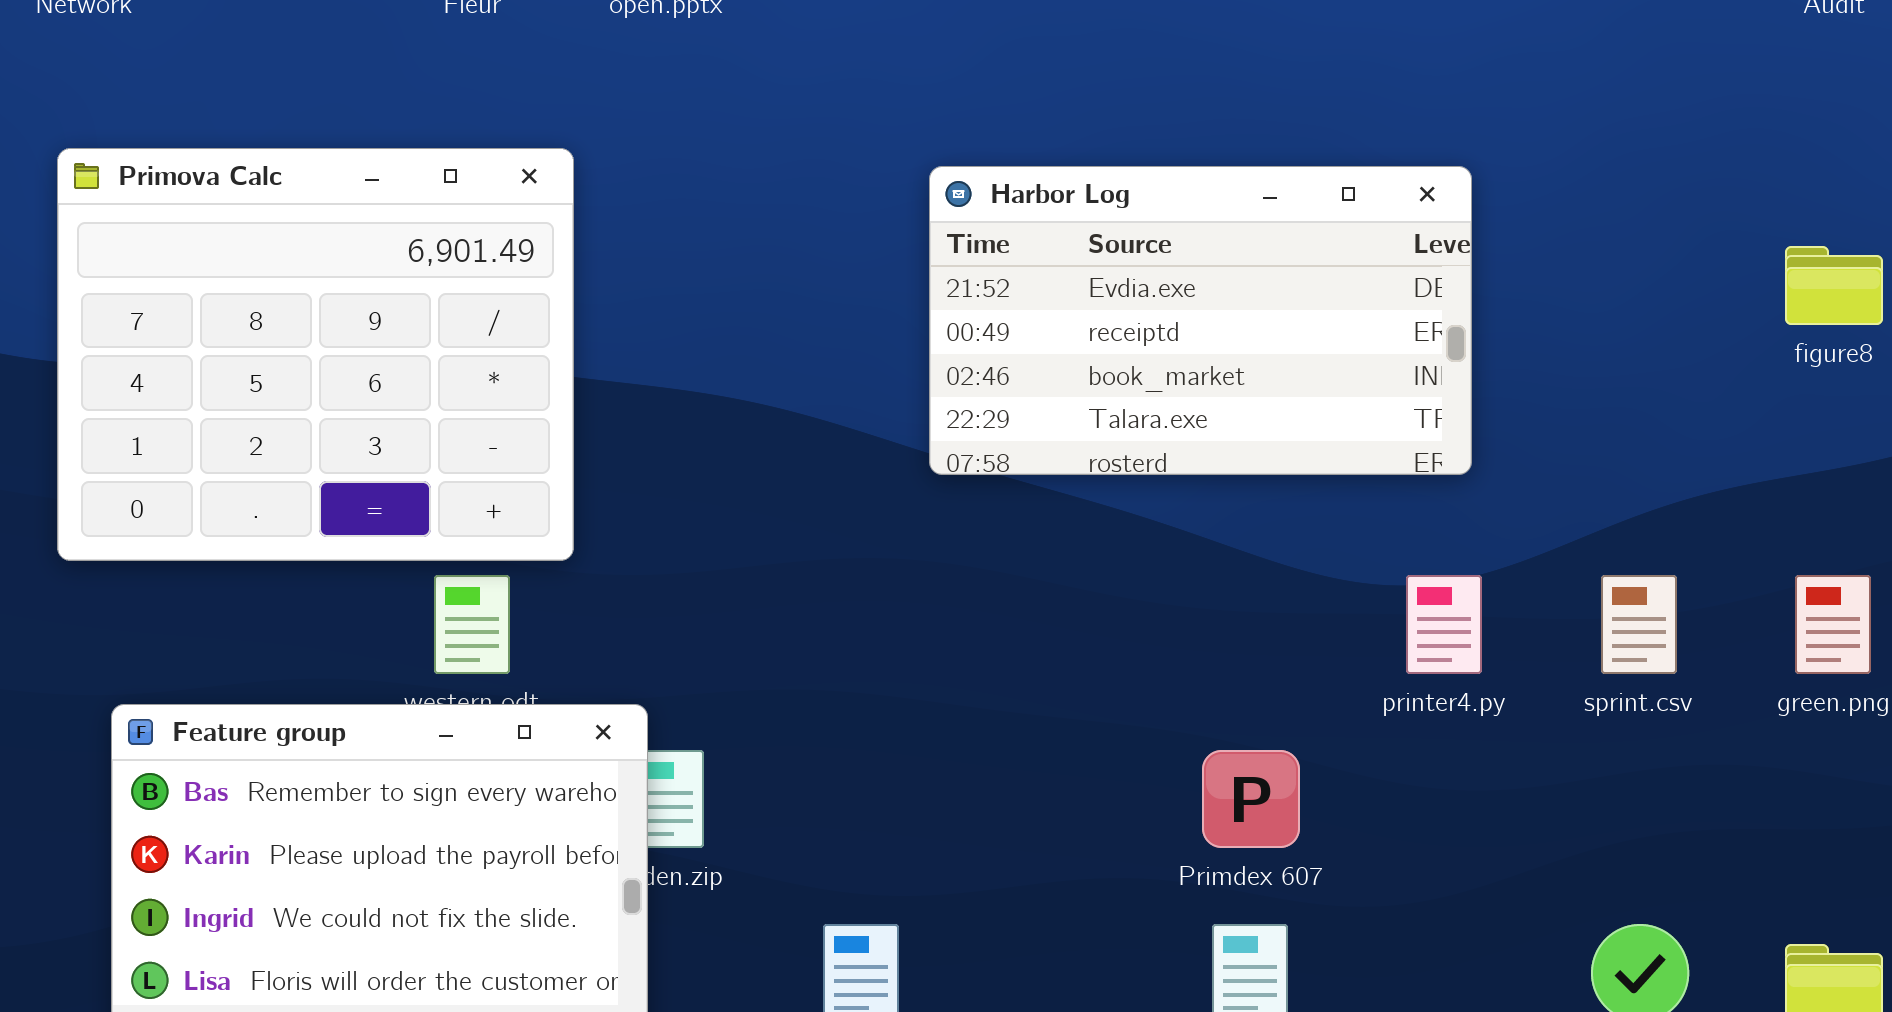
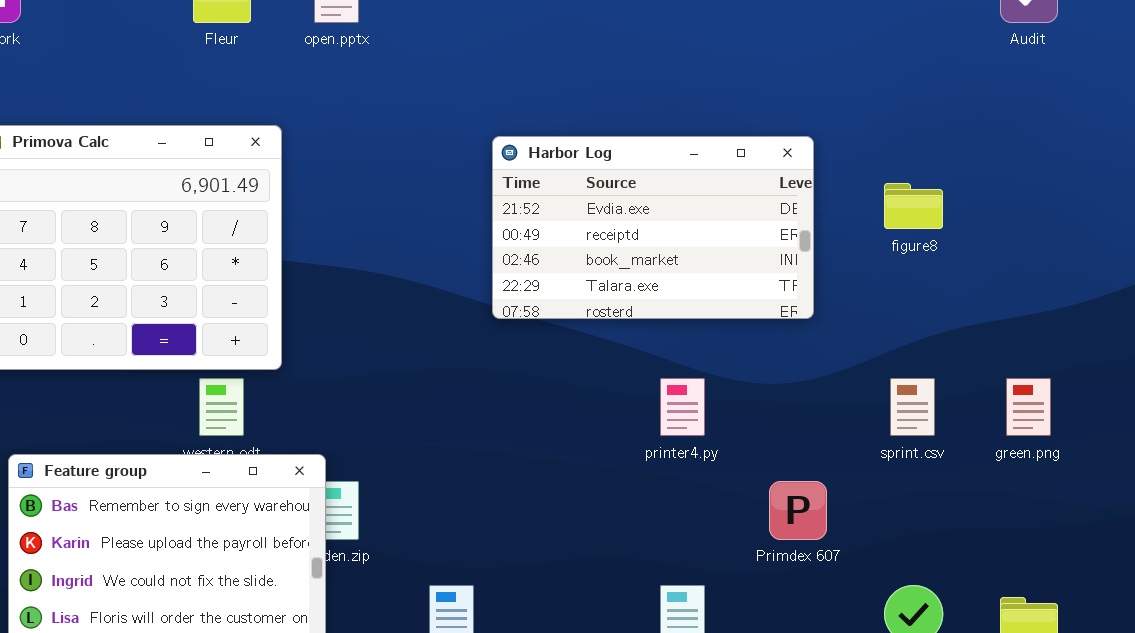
figure8: [1785,246,1883,325] -> [884,183,943,229], moved
printer4.py: [1406,575,1482,674] -> [660,378,705,436], moved
Primdex 607: [1202,750,1300,848] -> [769,481,827,540], moved

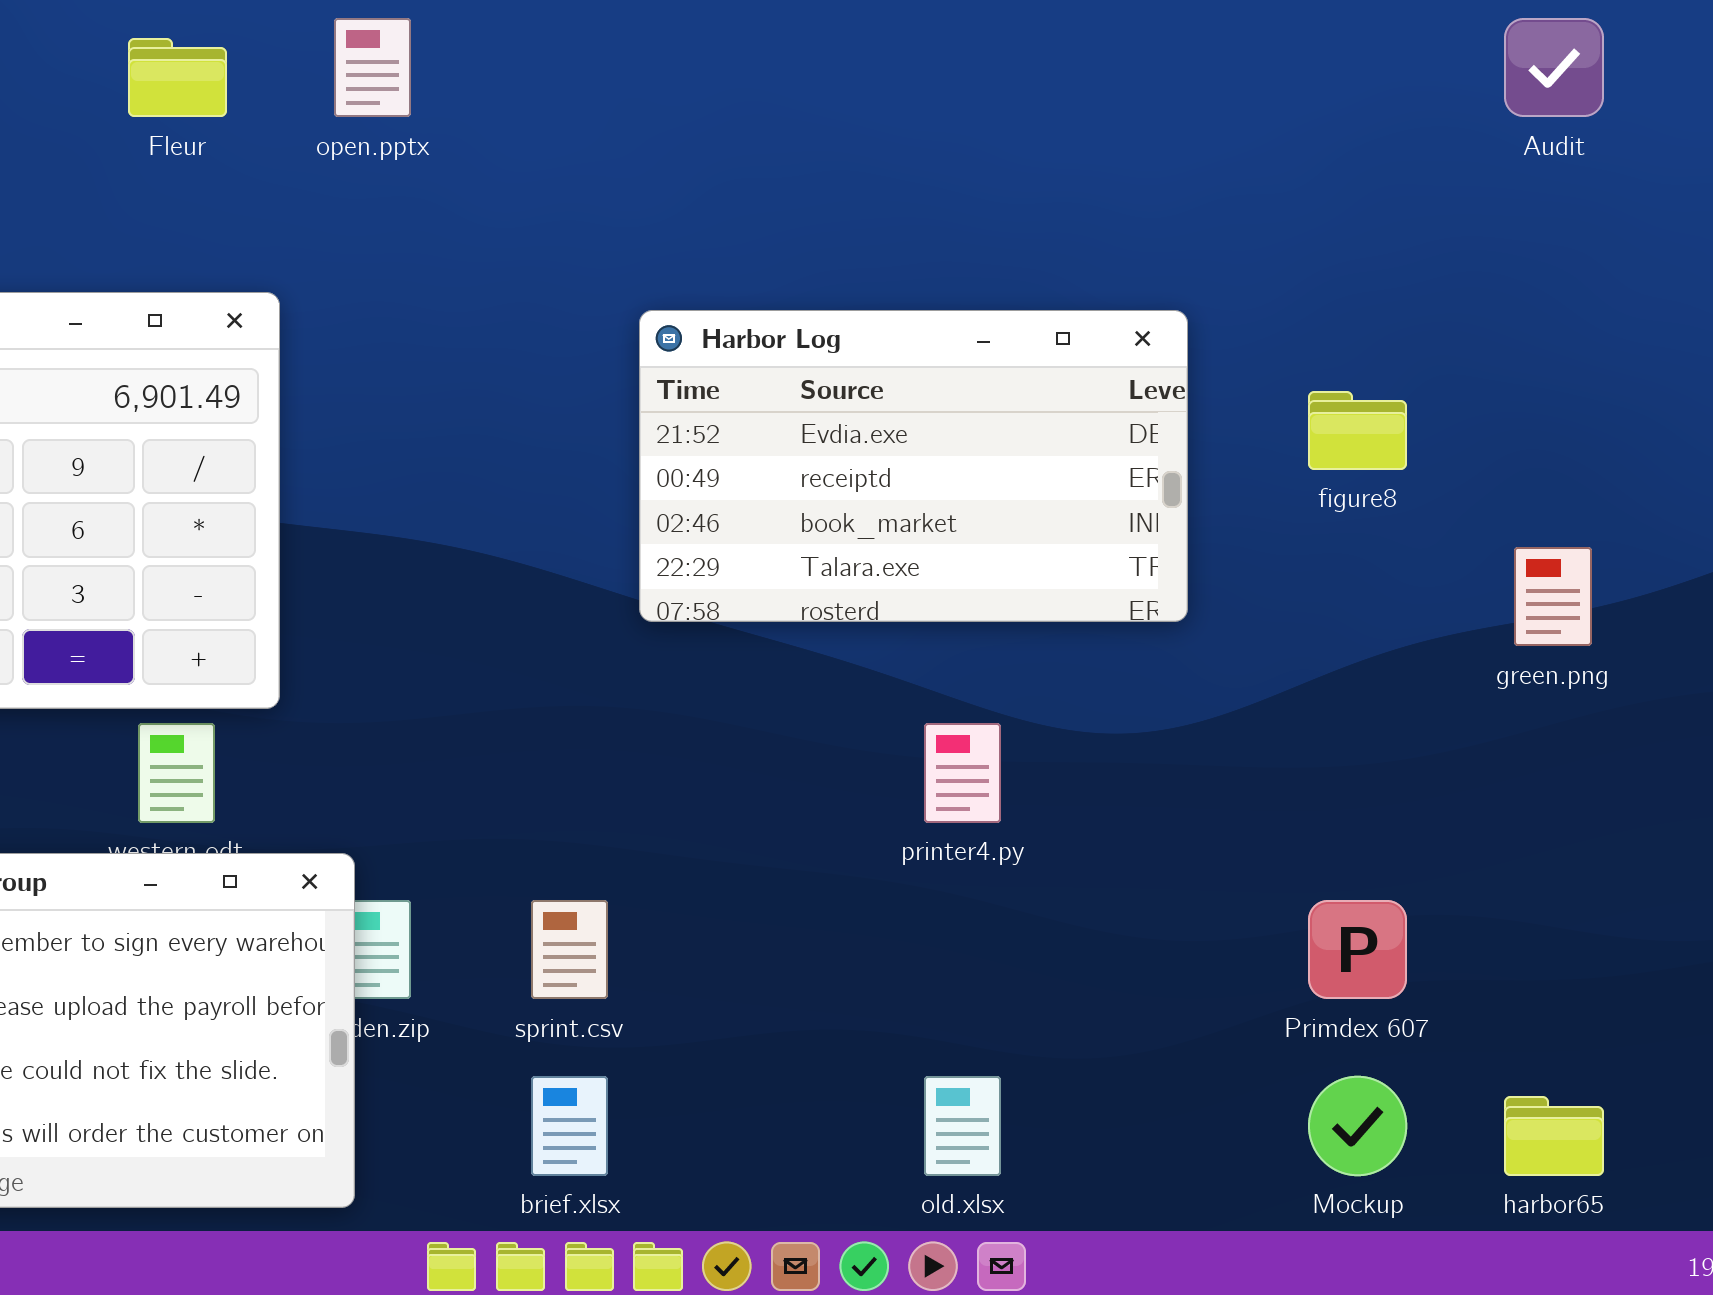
sprint.csv: [890,378,935,436] -> [531,900,608,999], moved
green.png: [1006,378,1051,436] -> [1514,547,1592,646], moved
Primdex 607: [769,481,827,540] -> [1308,900,1407,999], moved

